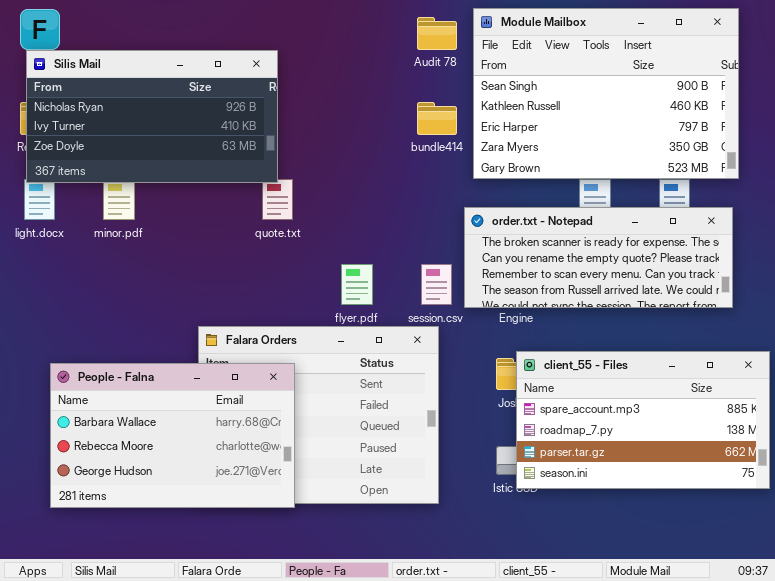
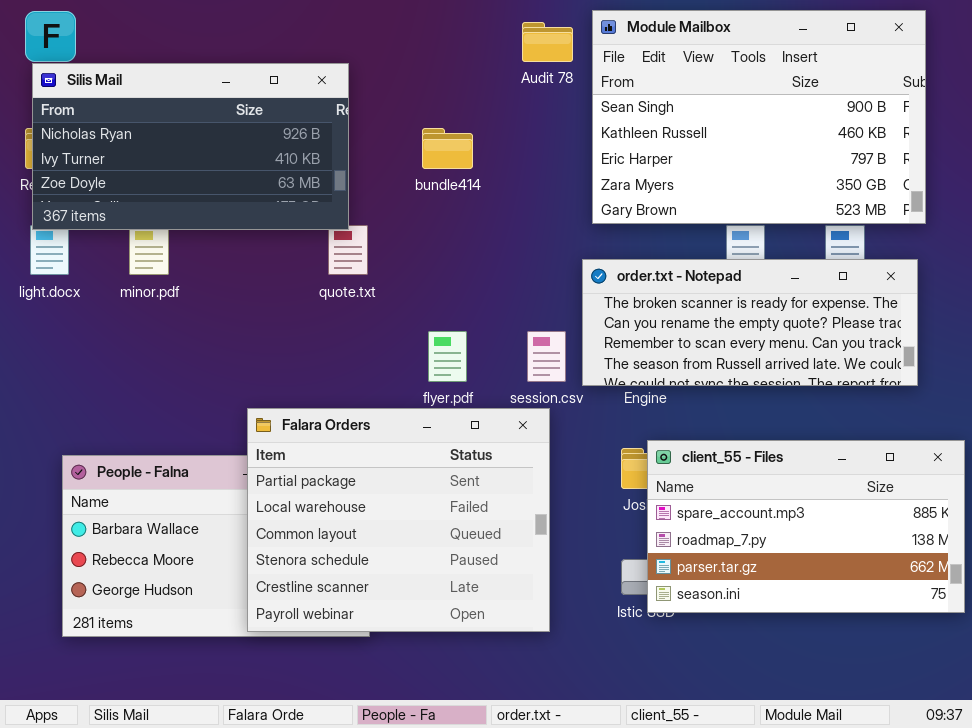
bundle414: [417,102,457,135] -> [422,128,473,169], moved
Falara Orders: [198,326,439,504] -> [247,408,550,632], raised

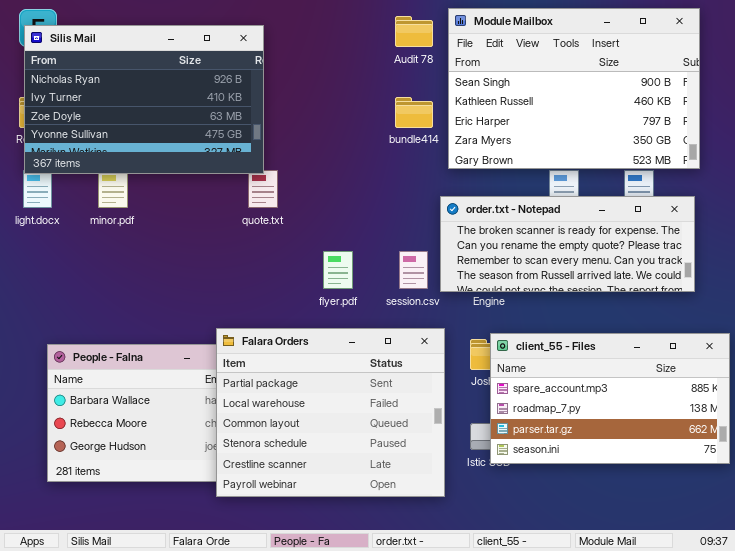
Silis Mail: [32,63,349,230] -> [24,25,264,174], resized
bundle414: [422,128,473,169] -> [395,97,433,128], moved
Falara Orders: [247,408,550,632] -> [216,328,445,497], moved

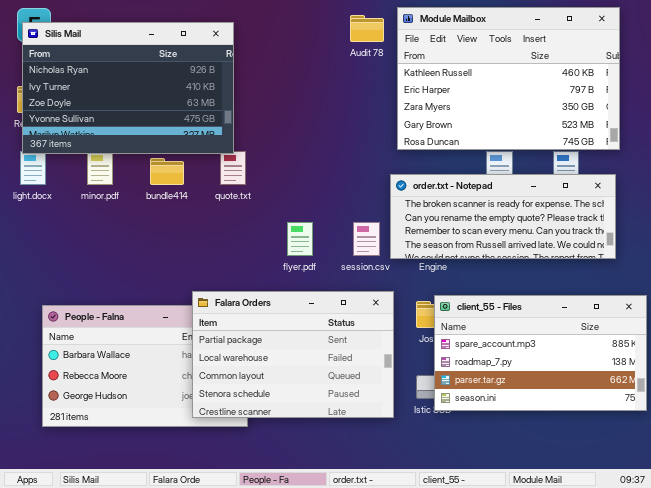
Module Mailbox: [448,8,700,169] -> [397,7,620,150], scrolled down 1 row
bundle414: [395,97,433,128] -> [150,158,184,185], moved
Falara Orders: [216,328,445,497] -> [192,291,394,418], resized

